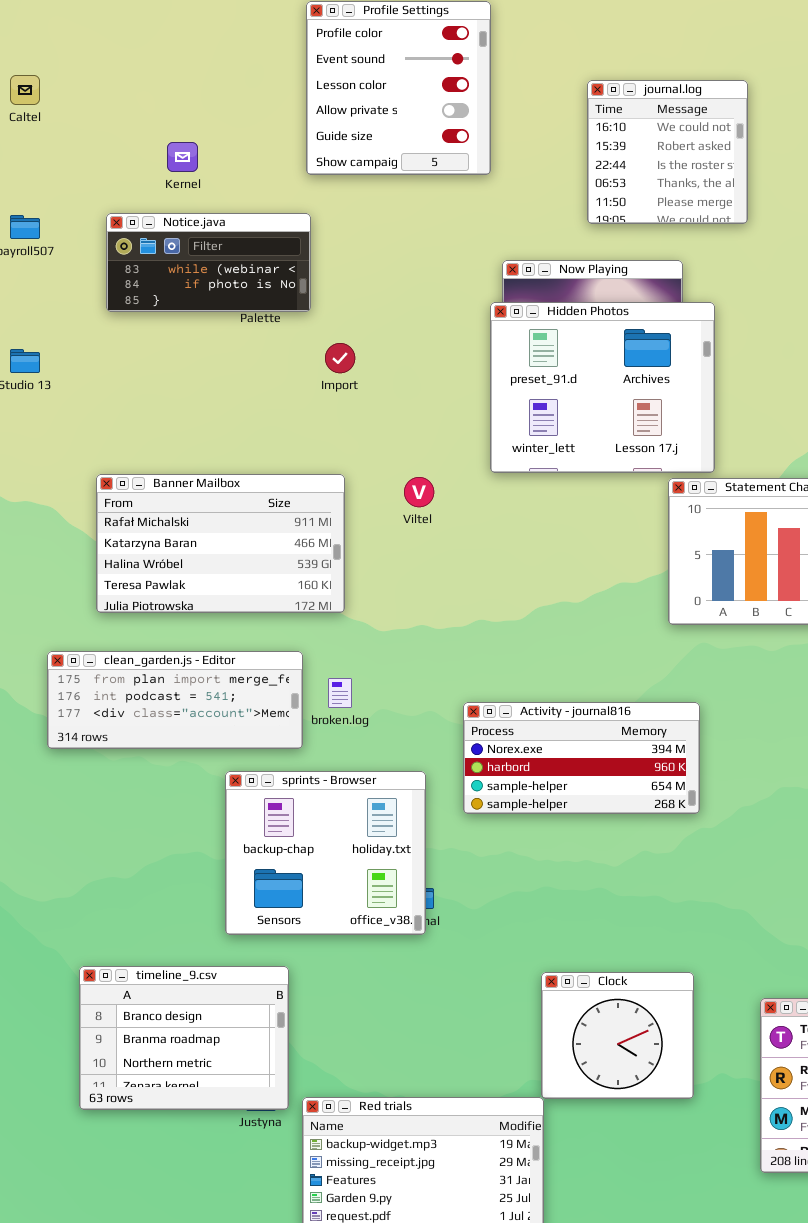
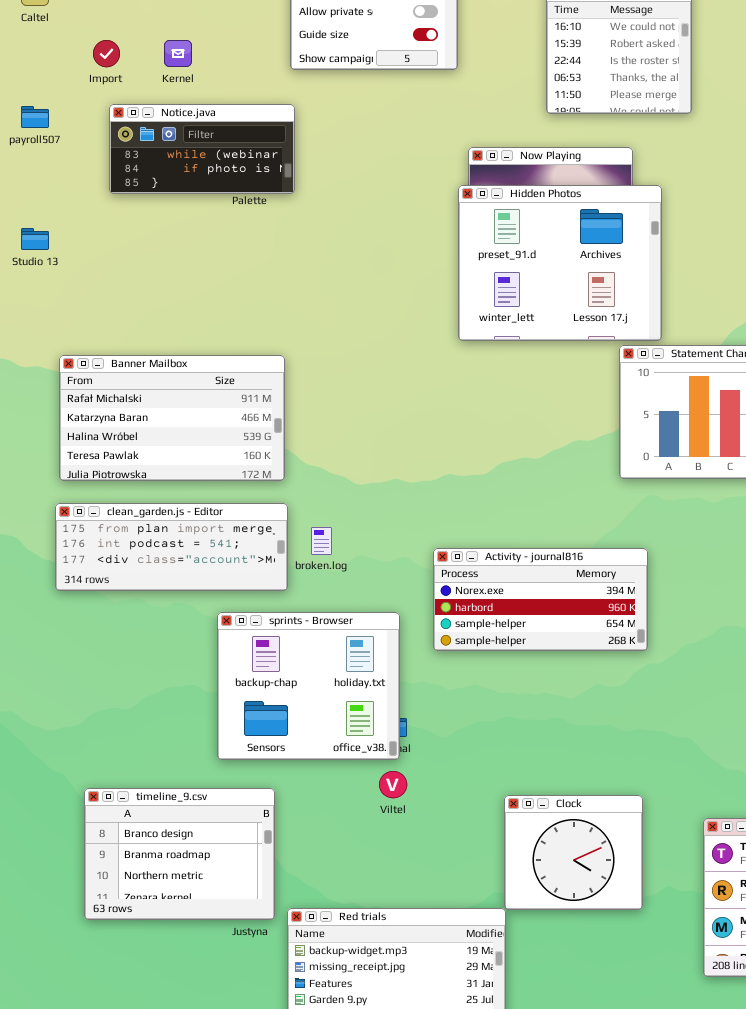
Import: [325,343,355,373] -> [93,40,120,67], moved
Banner Mailbox: [96,474,345,613] -> [59,355,285,481], moved
Viltel: [404,477,434,507] -> [379,771,407,798], moved

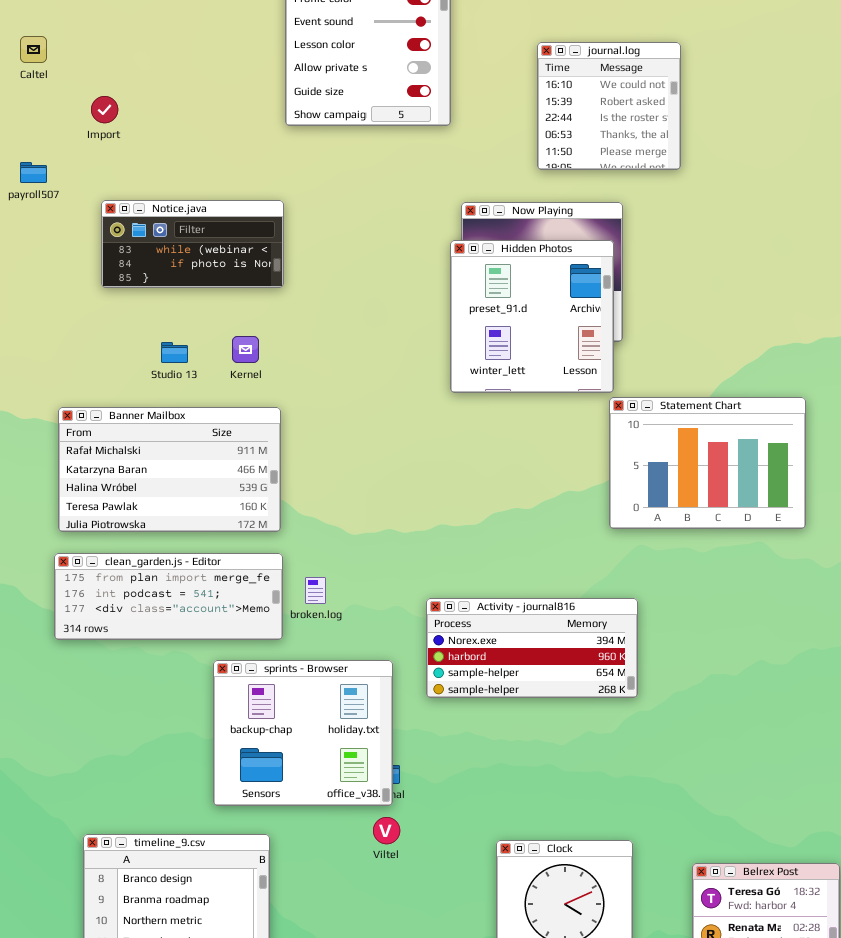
Kernel: [164,40,192,67] -> [232,336,259,363], moved
Notice.java: [109,104,295,194] -> [101,200,284,288], moved
Hidden Photos: [458,185,662,341] -> [450,240,614,393], resized
Studio 13: [21,228,49,250] -> [161,342,188,363], moved

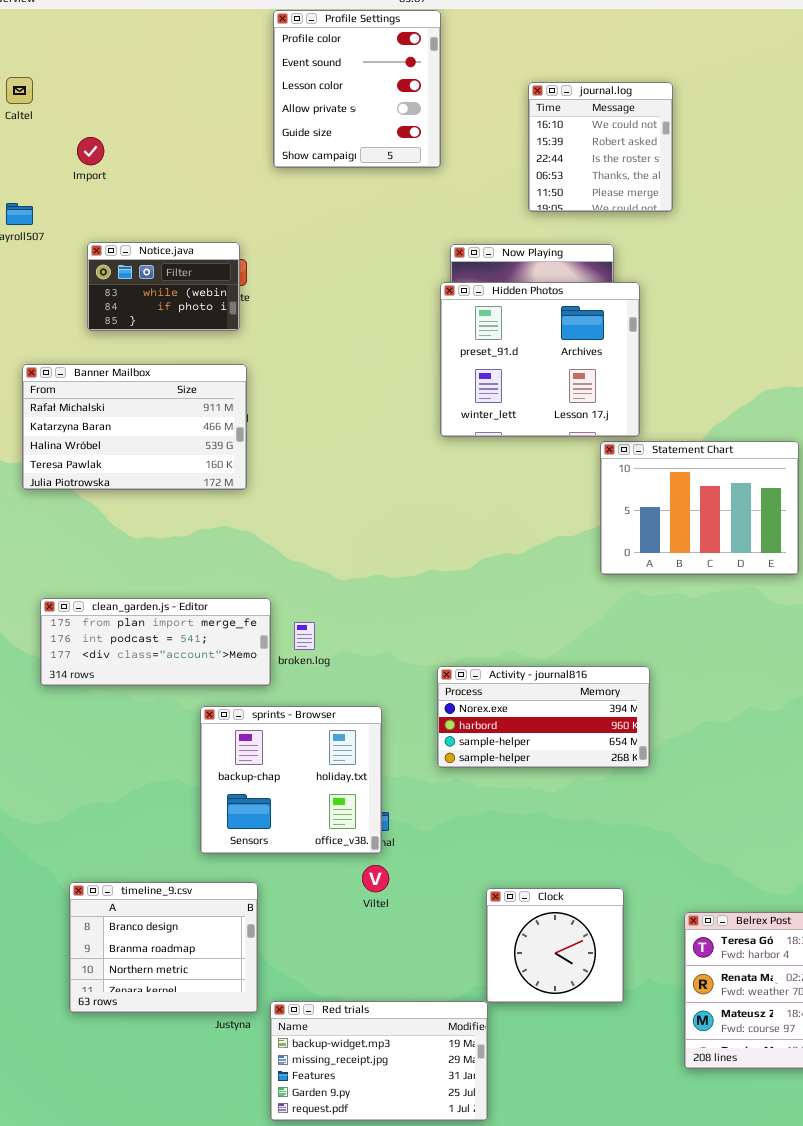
Notice.java: [101,200,284,288] -> [87,242,240,331], resized
Hidden Photos: [450,240,614,393] -> [440,282,640,437], resized
Banner Mailbox: [58,407,281,532] -> [22,364,247,490], moved
Activity - journal816: [426,598,638,698] -> [437,666,650,768], moved

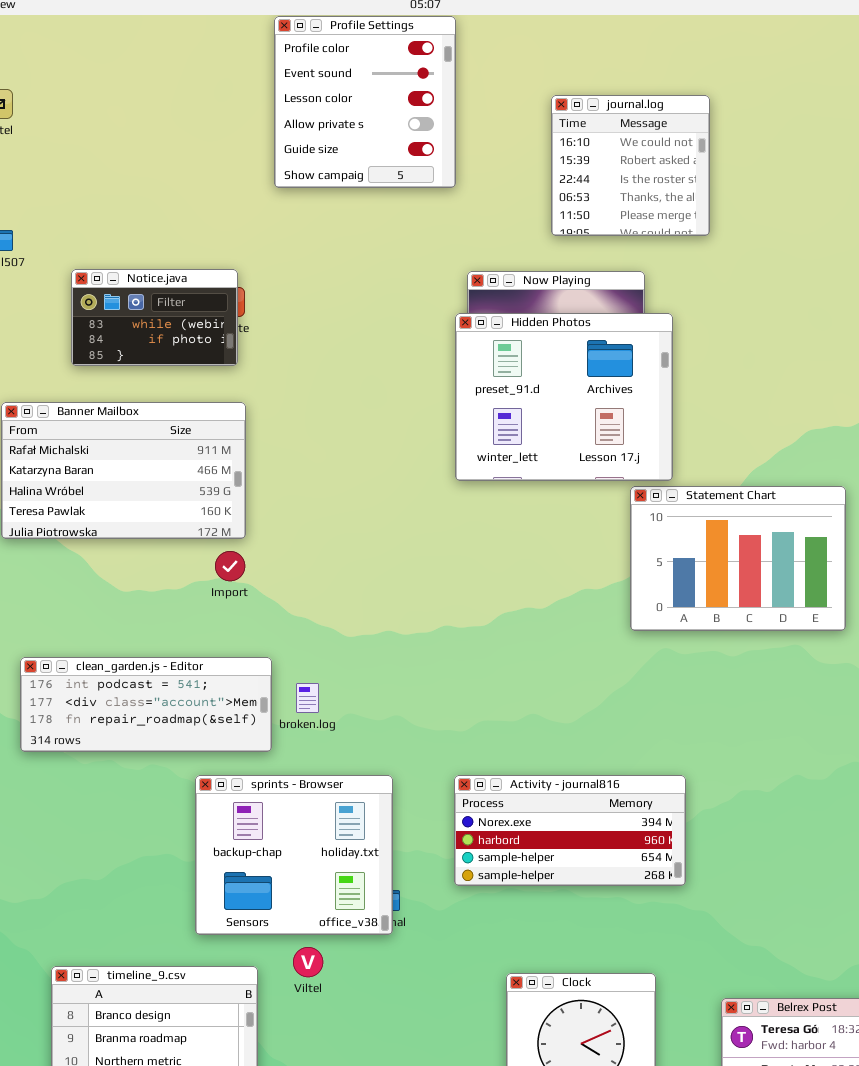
Import: [77,137,104,165] -> [215,551,245,581], moved
clean_garden.js - Editor: [40,598,271,686] -> [20,657,272,752], scrolled down 1 row
Activity - journal816: [437,666,650,768] -> [454,775,686,886], moved
Viltel: [362,865,389,892] -> [293,947,323,977], moved

